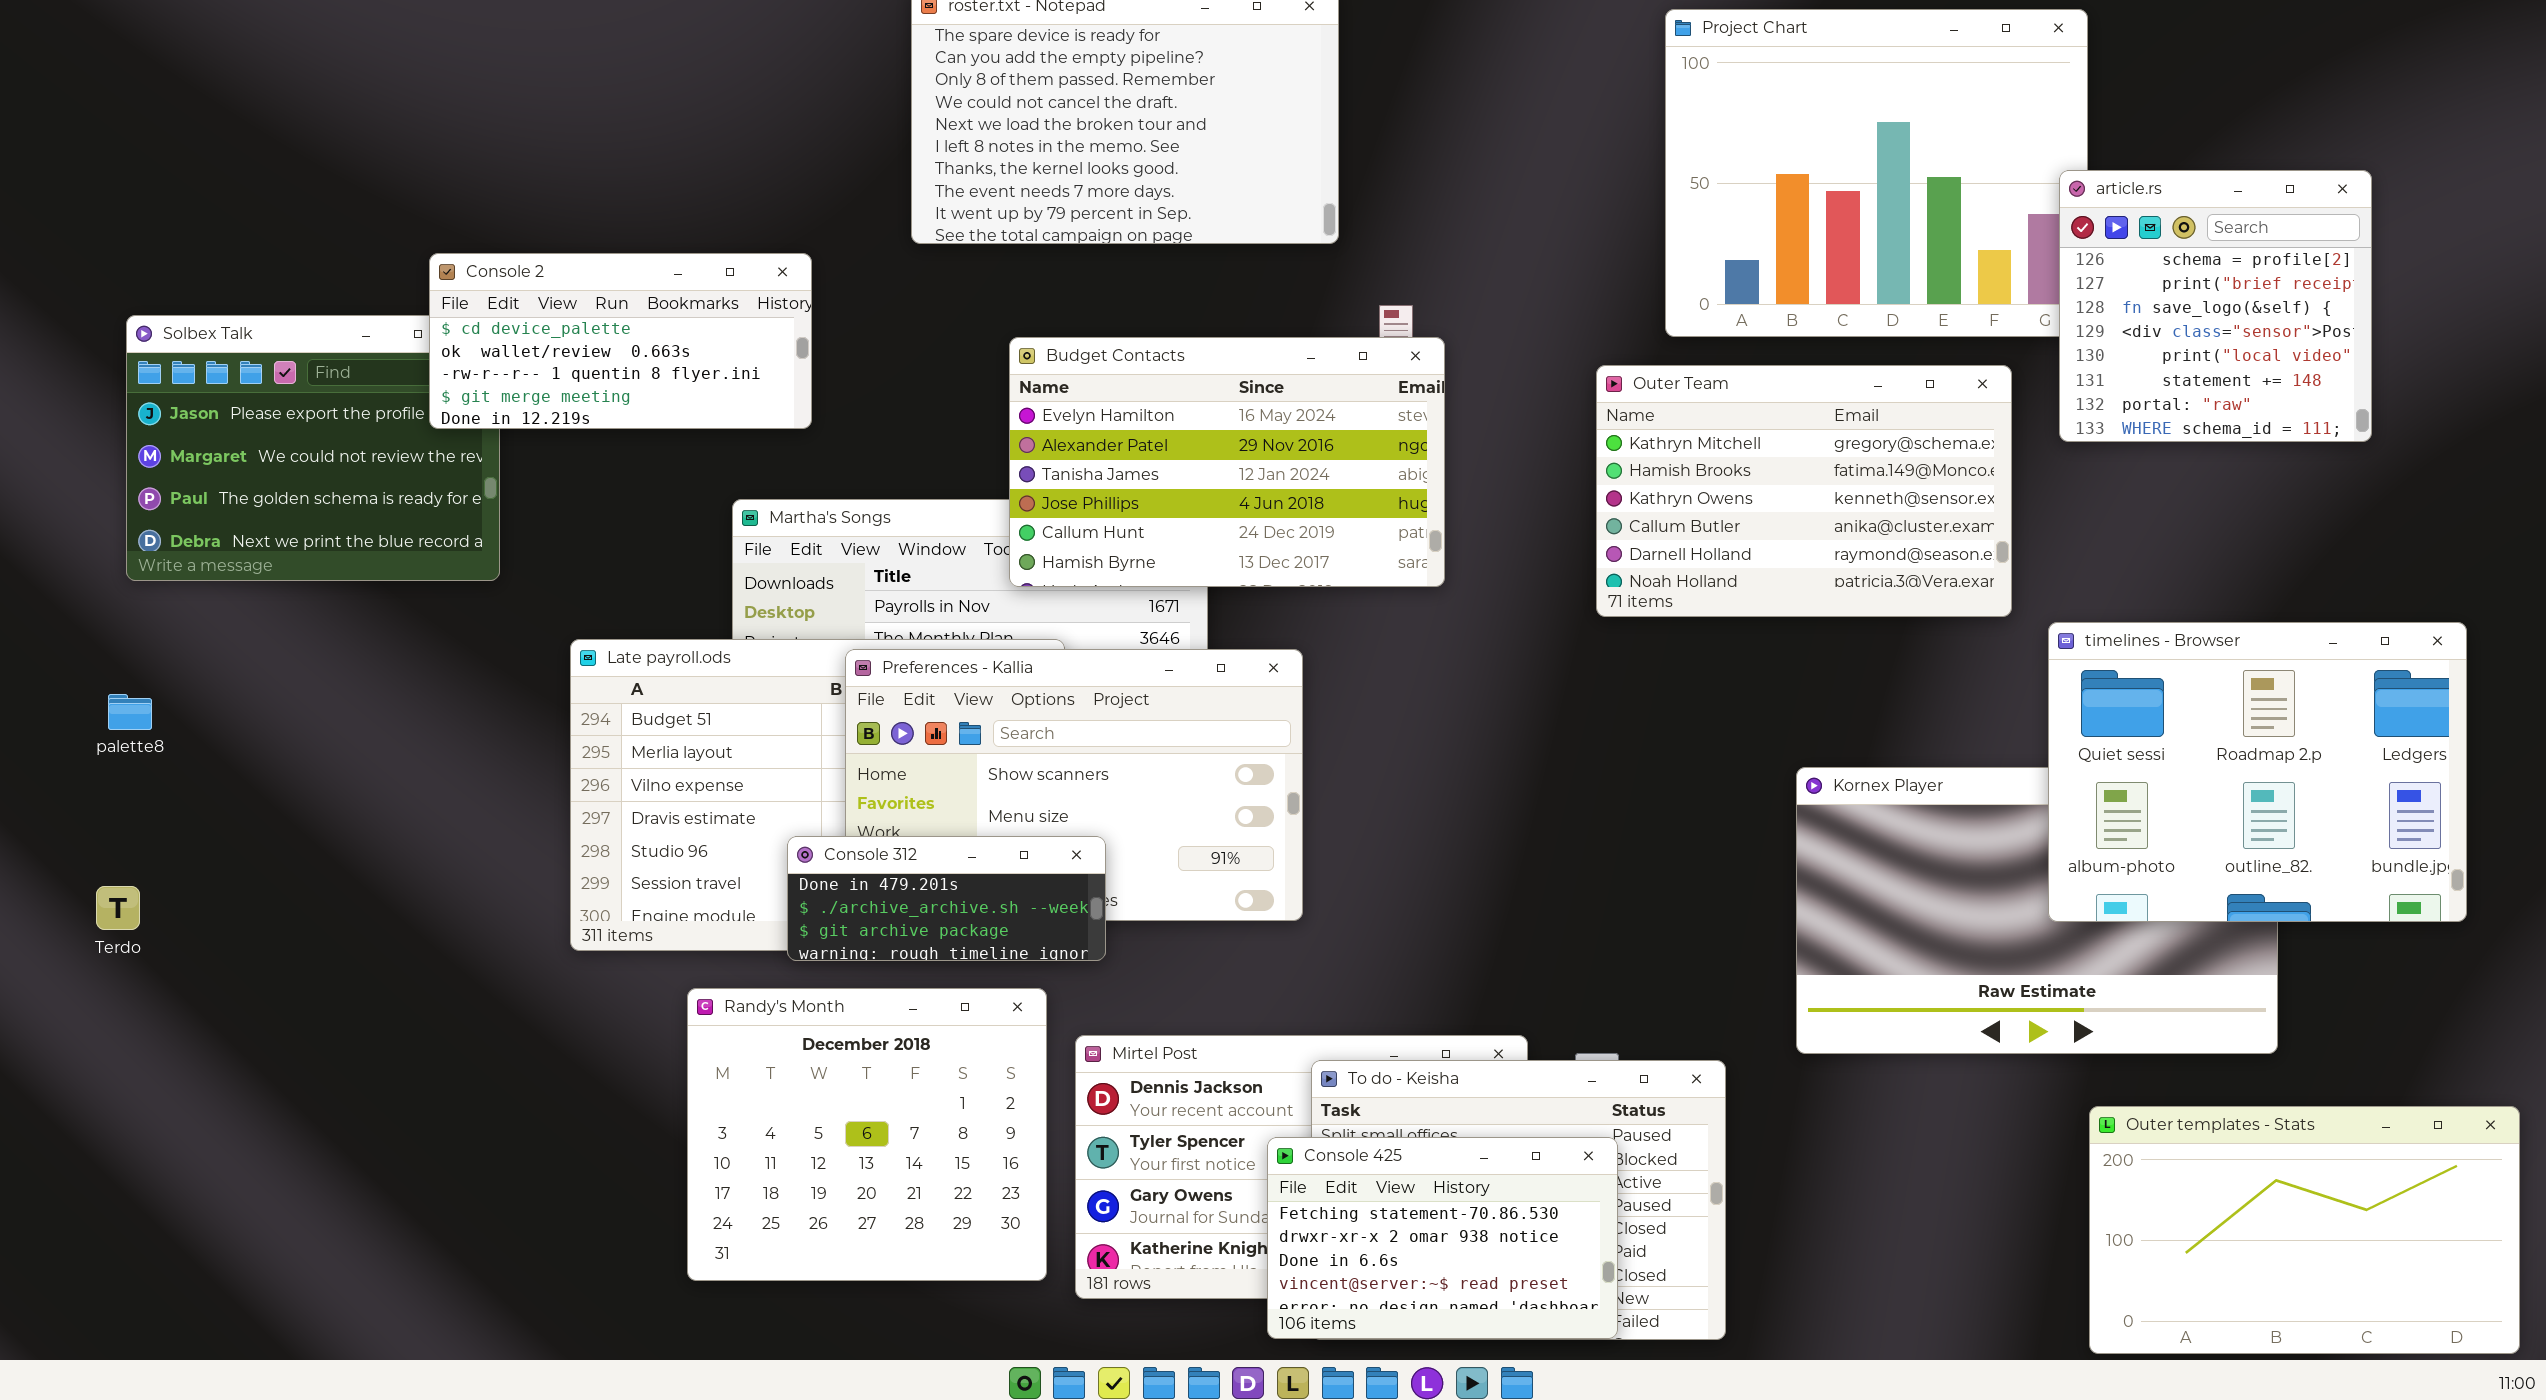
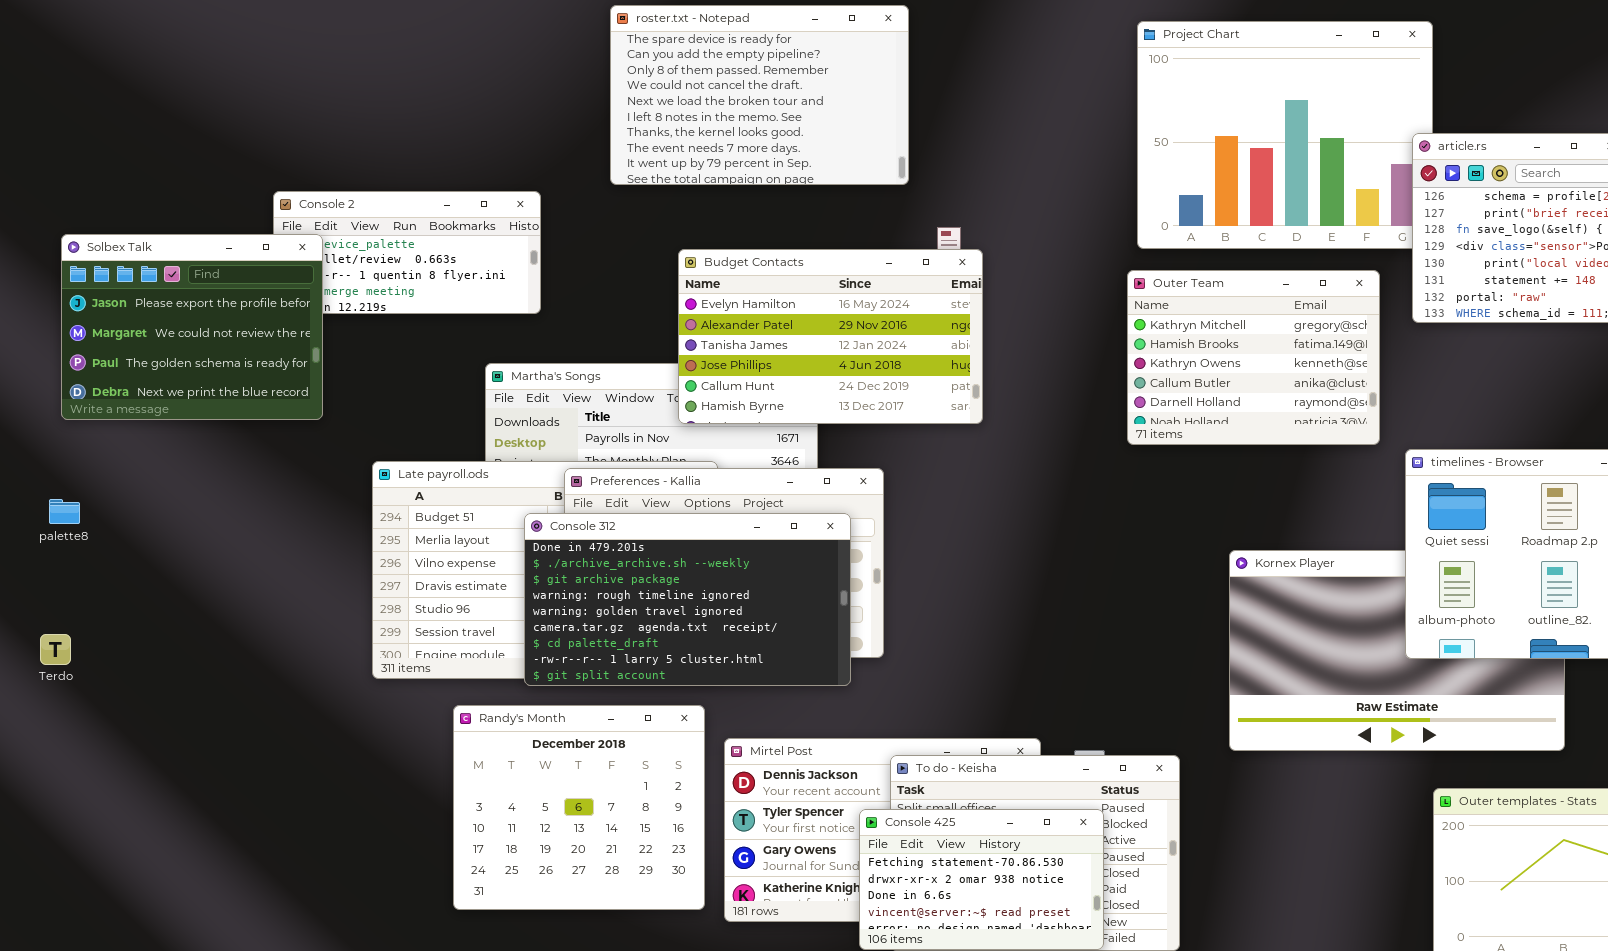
Solbex Talk: [126,315,500,581] -> [61,234,323,420], raised
Outer Team: [1596,365,2012,617] -> [1127,270,1380,445], resized
Console 312: [787,836,1106,961] -> [524,513,851,686], resized

